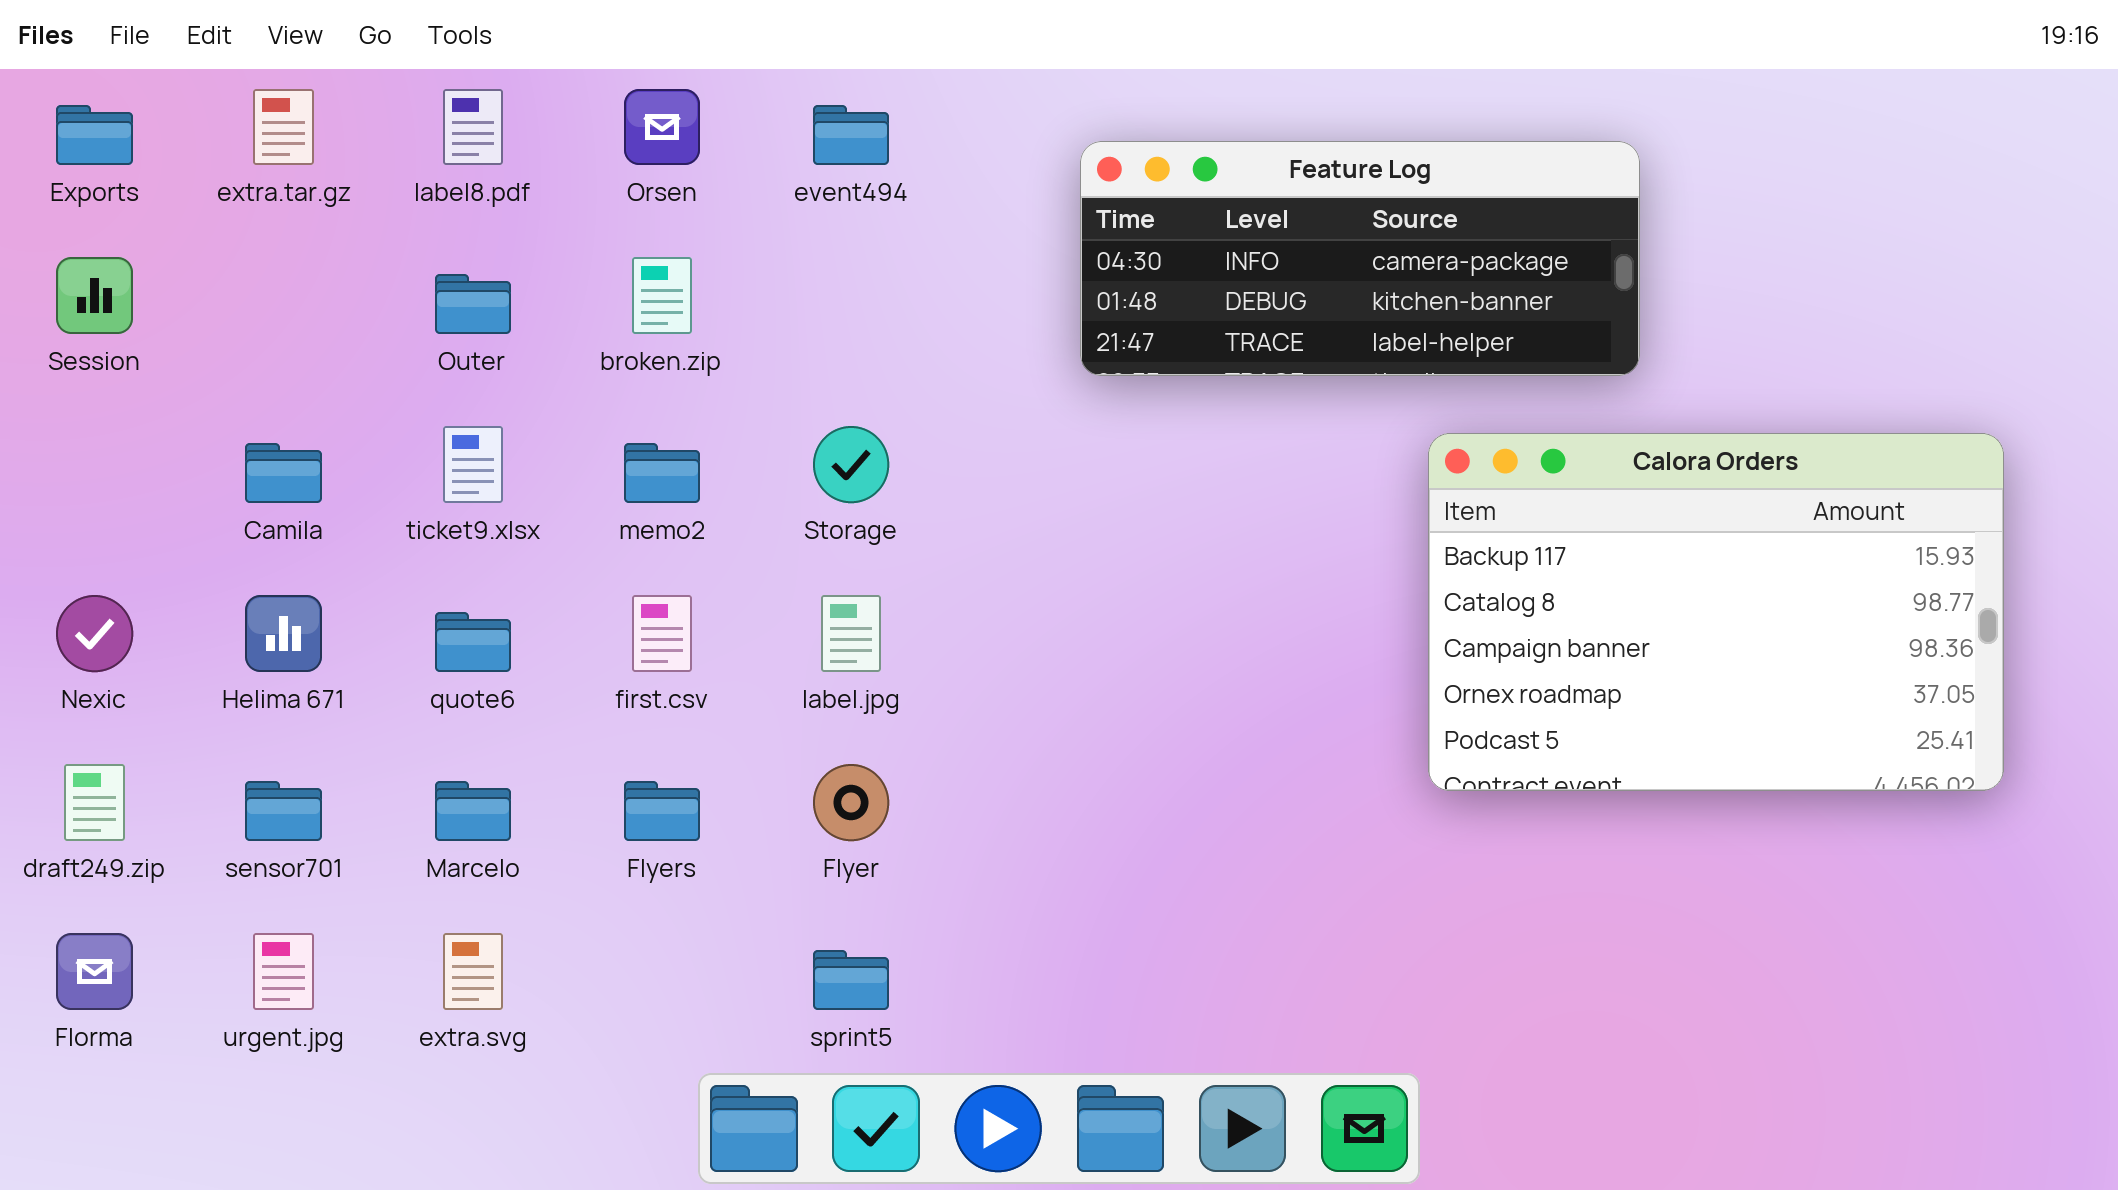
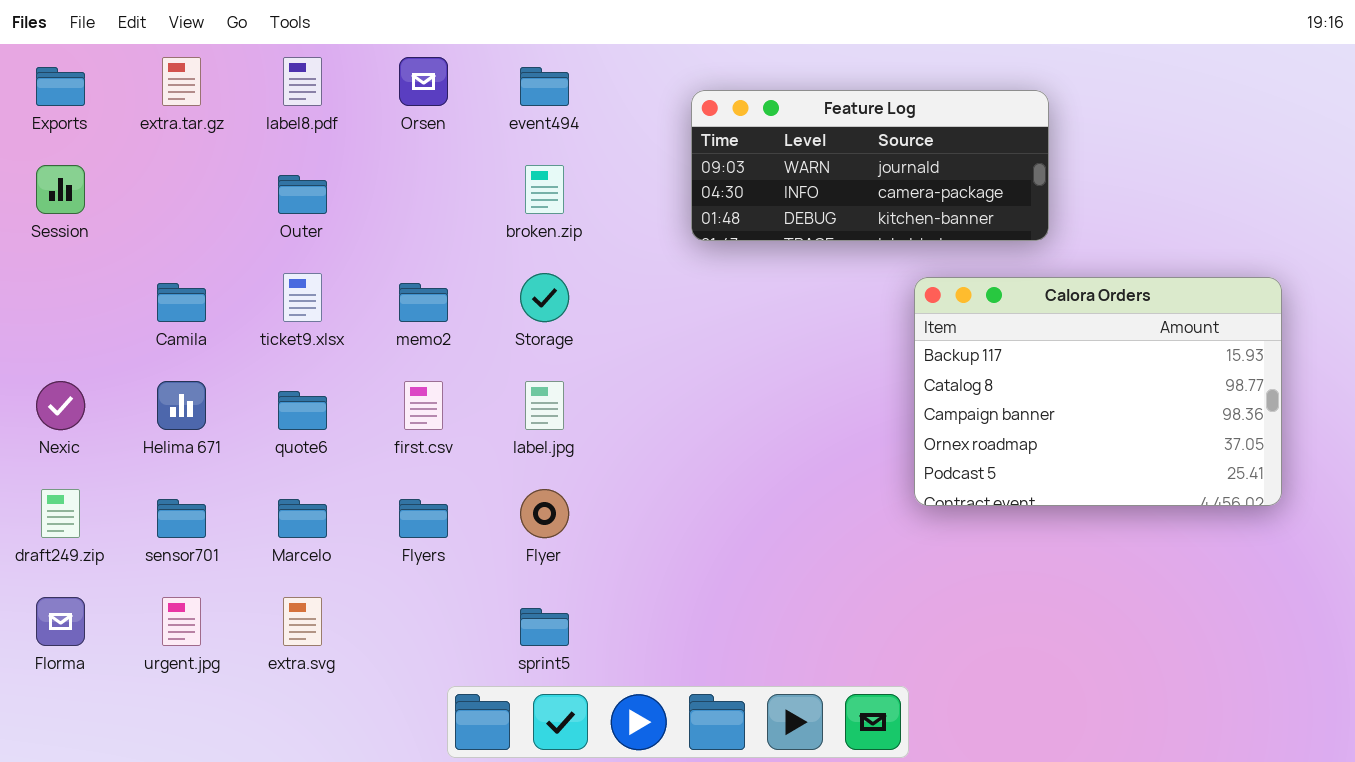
Feature Log: [1080,141,1640,376] -> [691,90,1049,241], scrolled up 1 row
broken.zip: [632,257,692,334] -> [525,165,564,214], moved

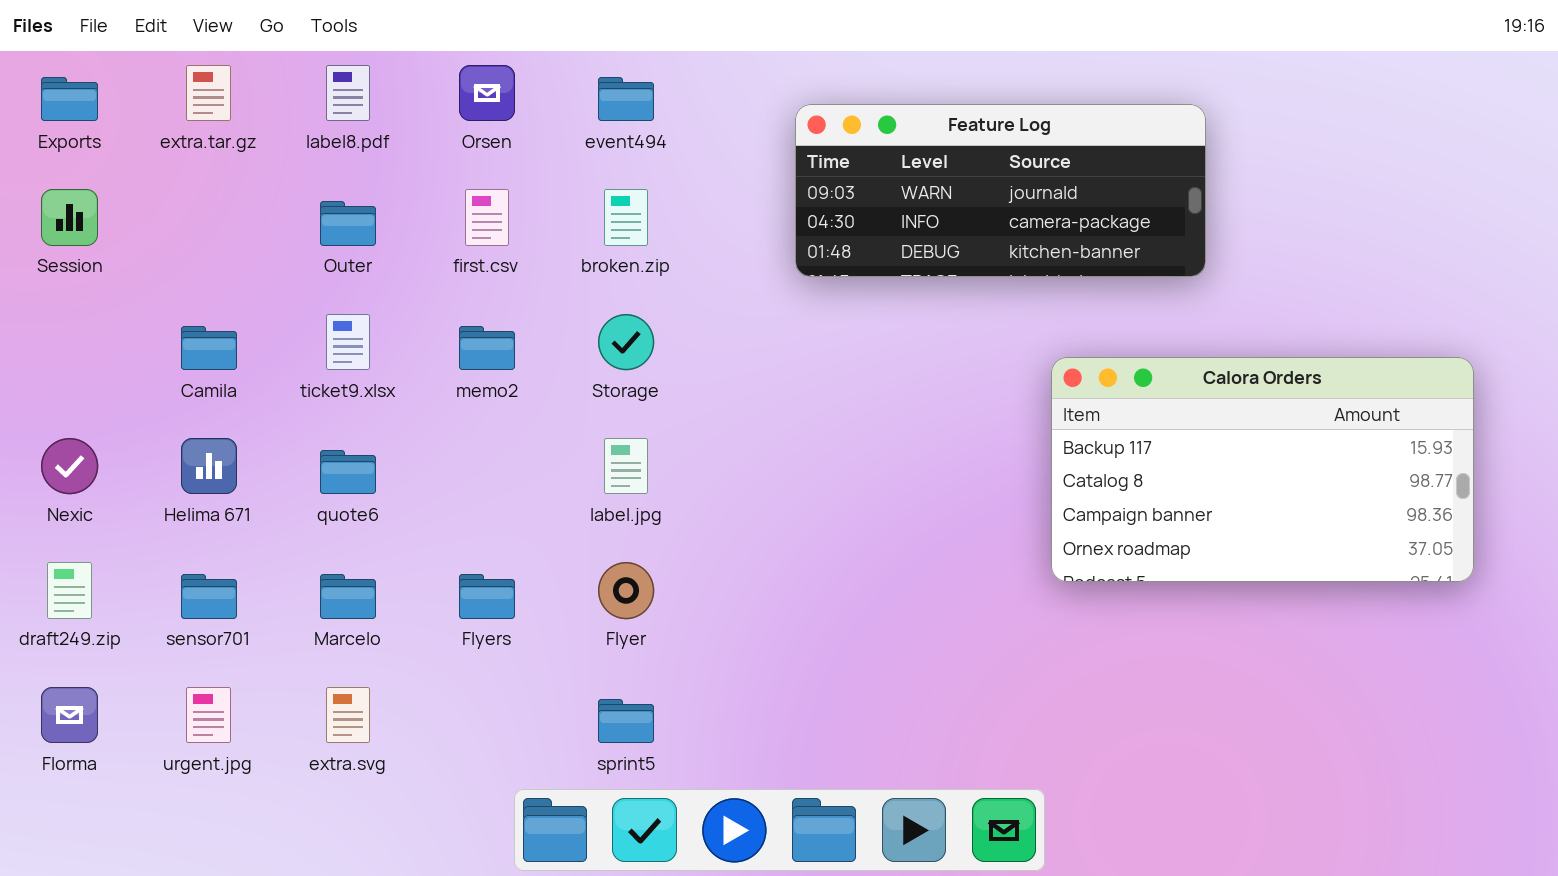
Calora Orders: [914,277,1282,506] -> [1051,357,1474,582], resized
first.csv: [404,381,443,430] -> [465,189,509,246], moved

